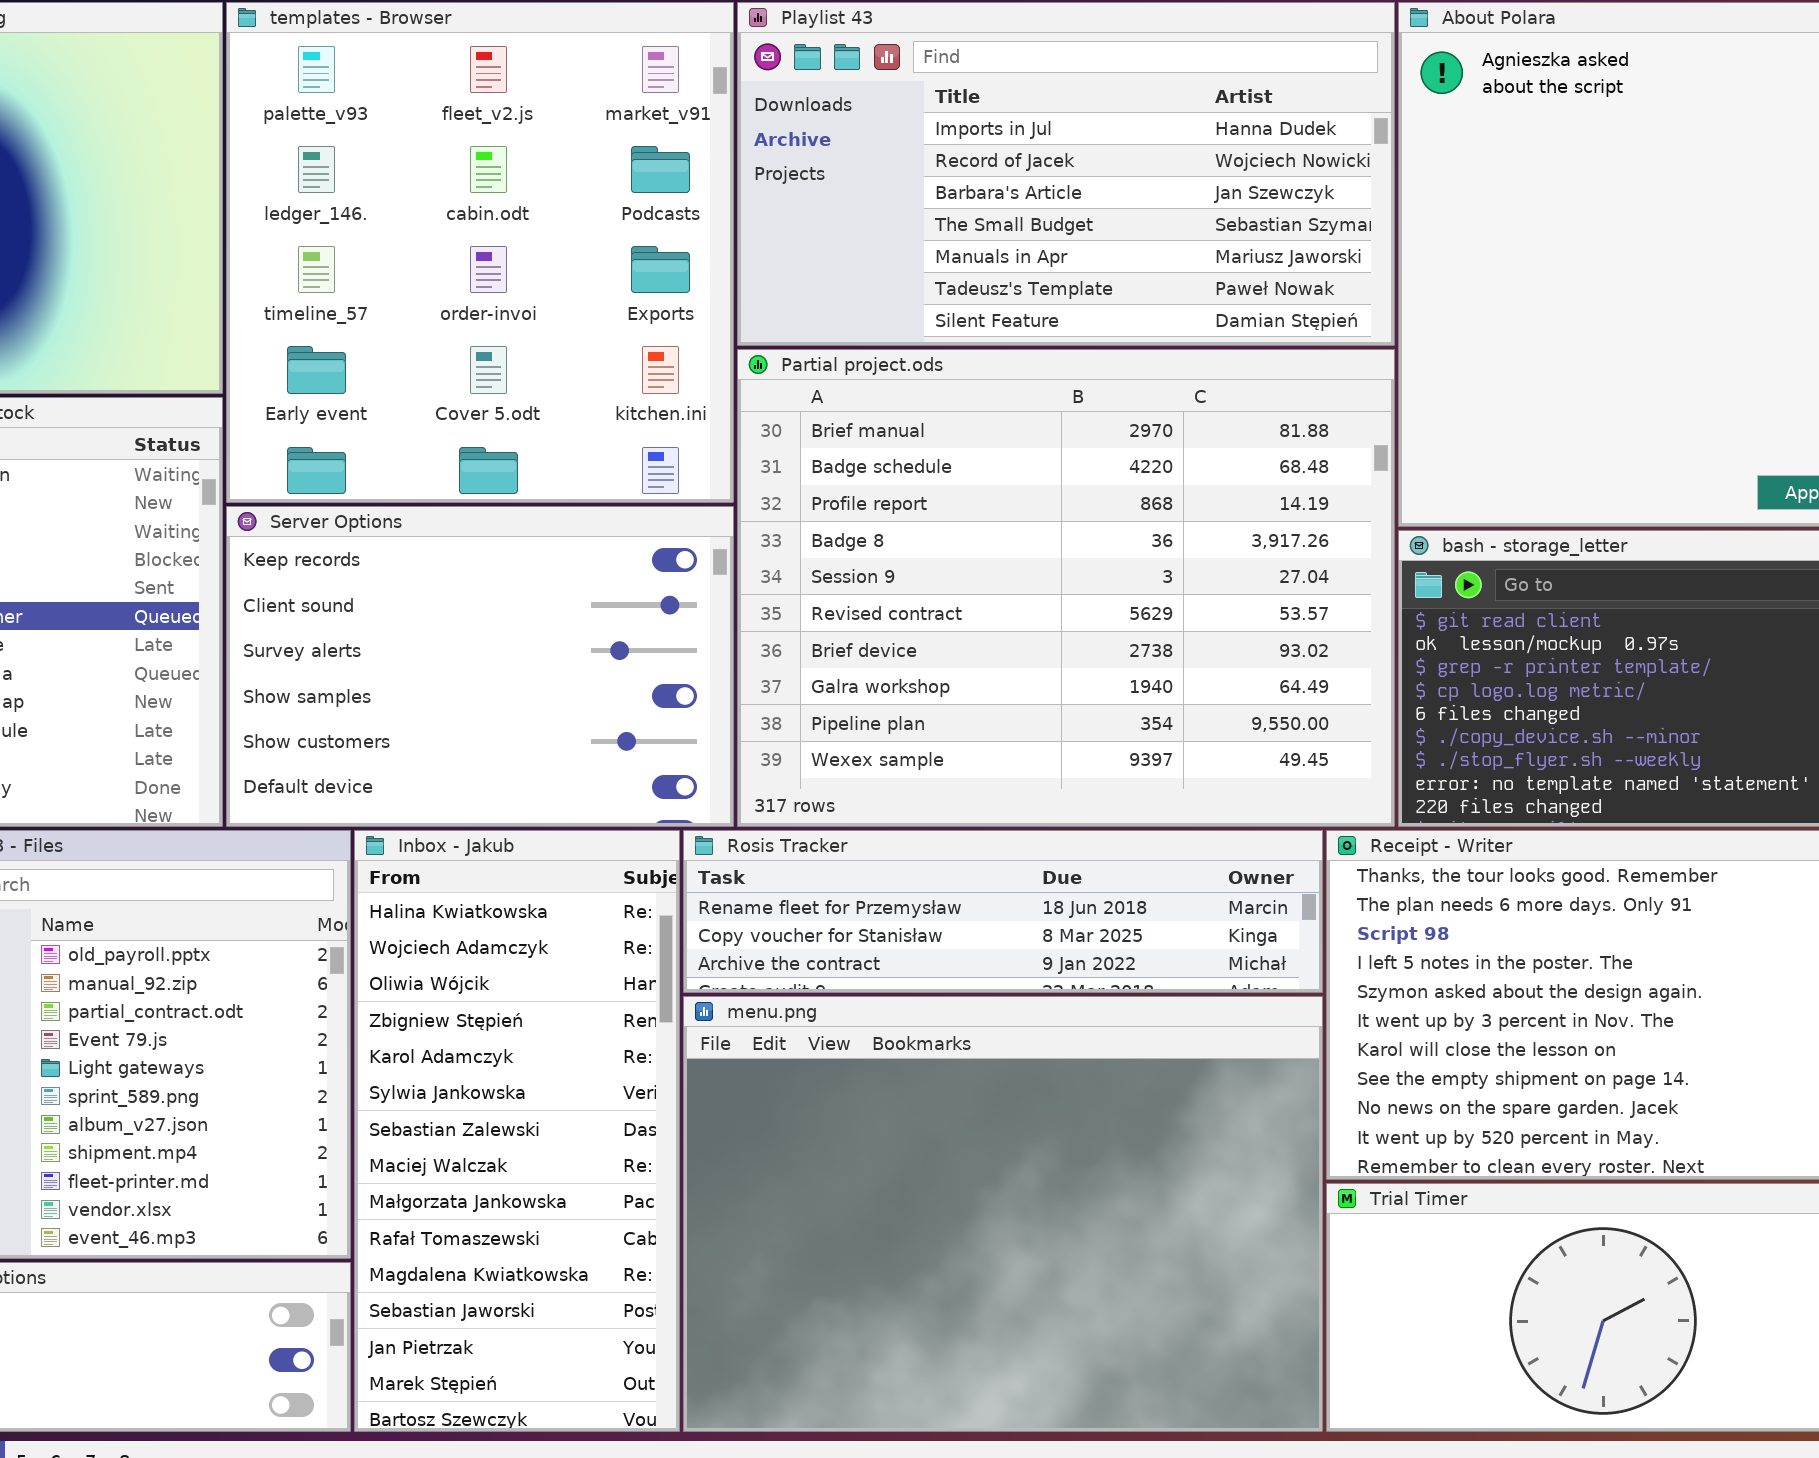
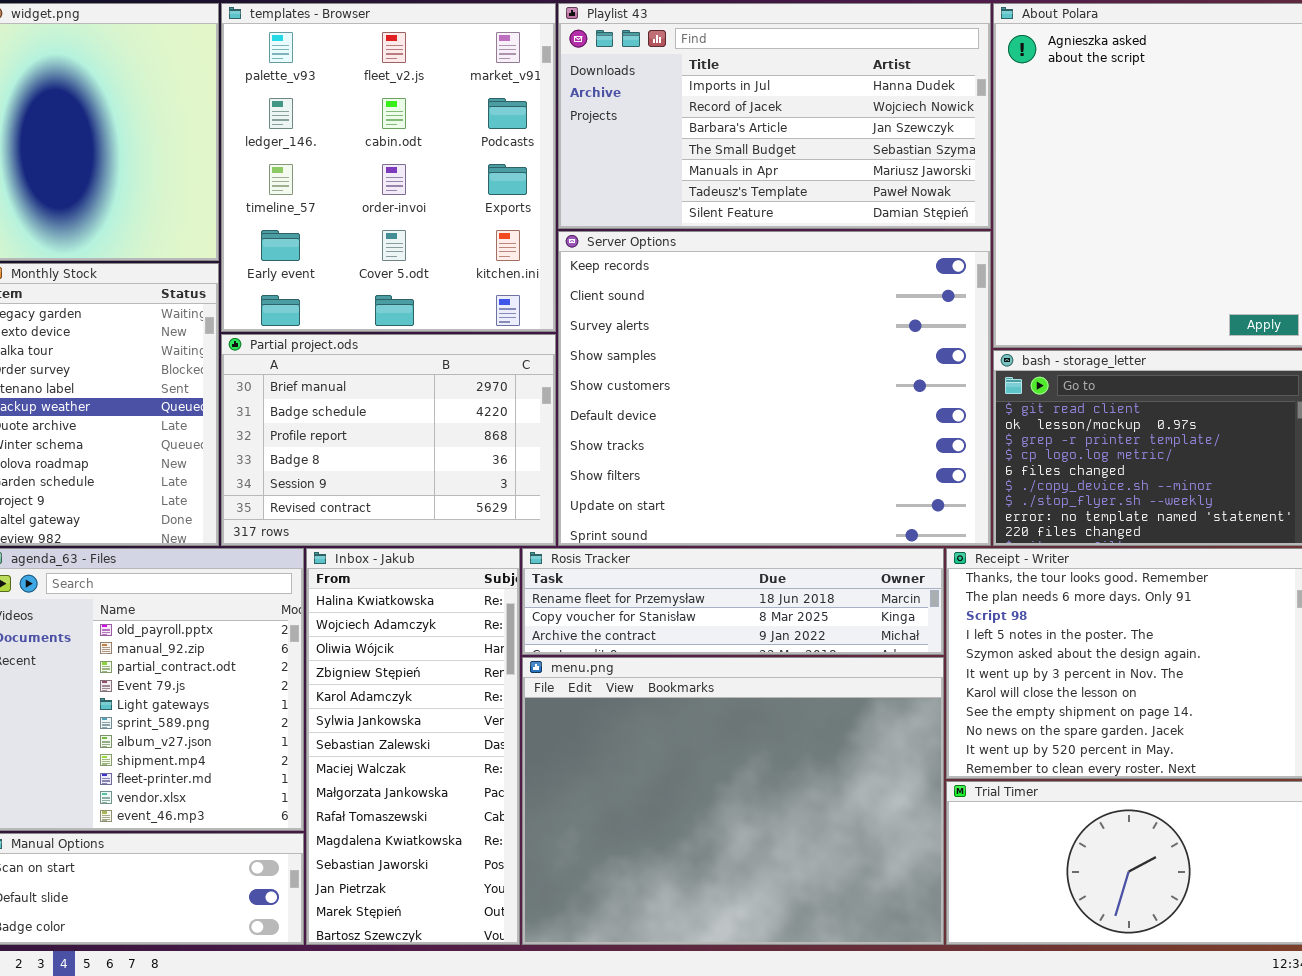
Partial project.ods: [737,349,1395,827] -> [221,334,556,546], moved, resized
Server Options: [226,506,734,827] -> [558,231,991,546], moved, resized

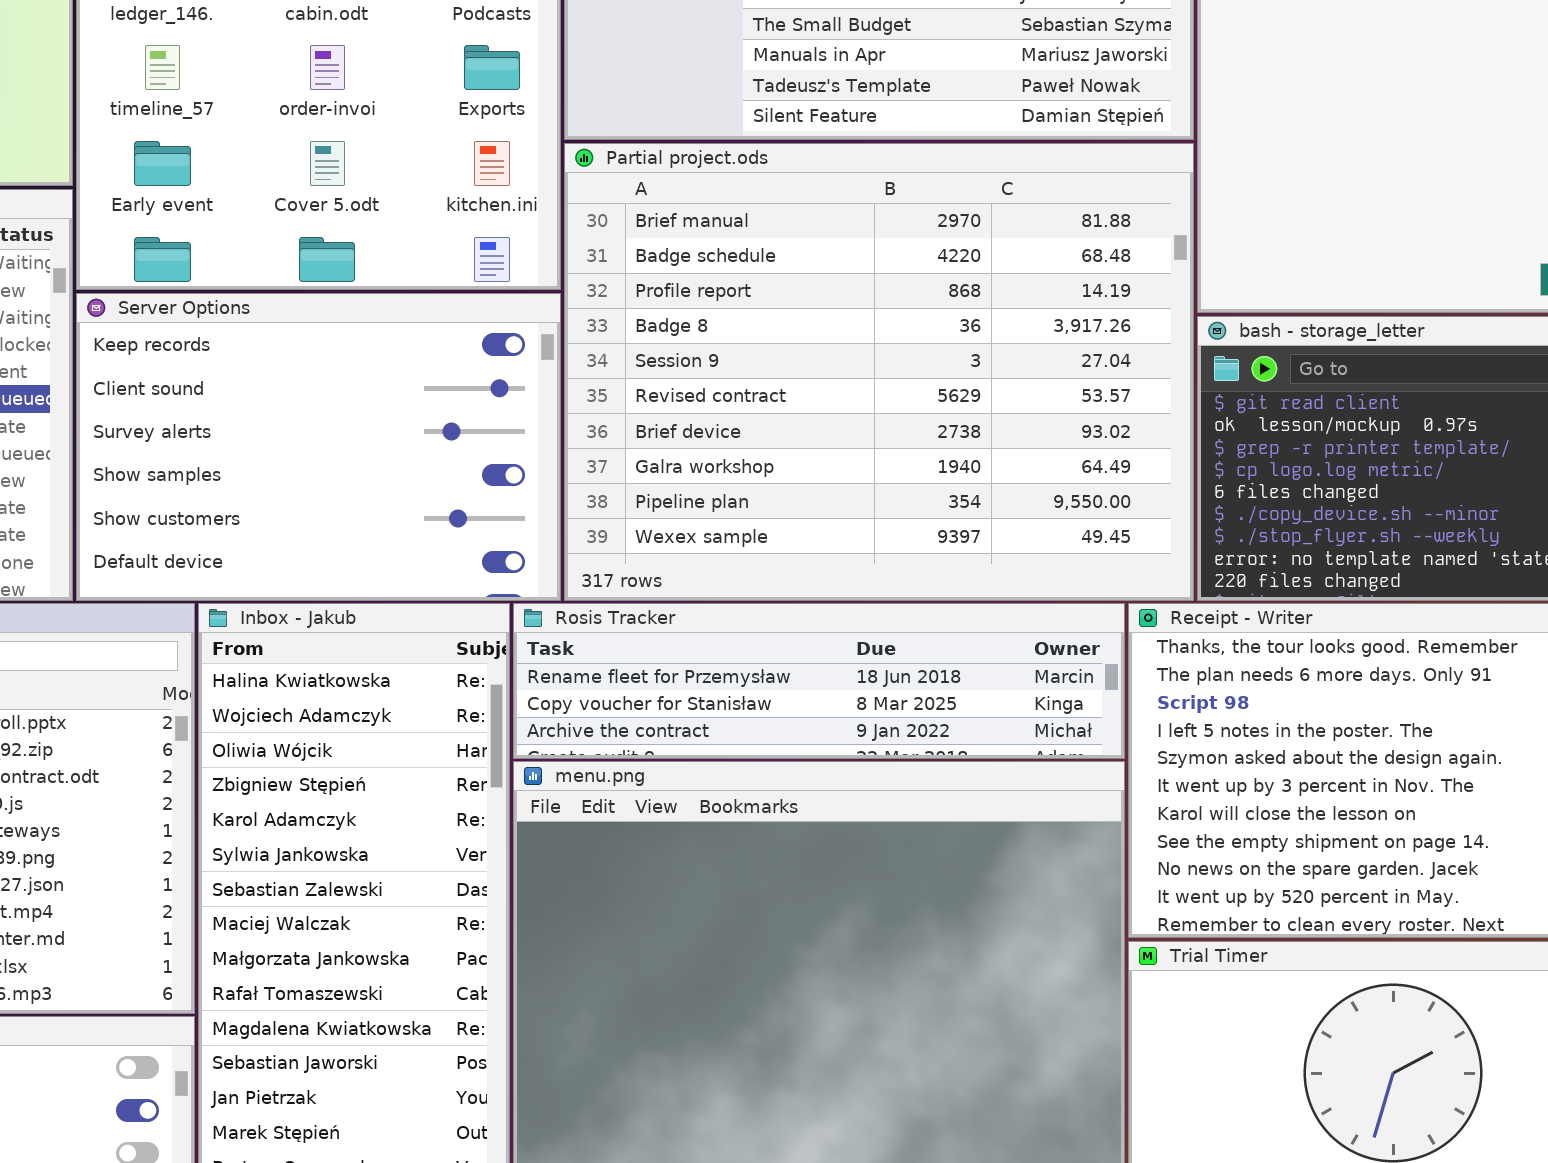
Server Options: [558,231,991,546] -> [76,293,561,601], moved, resized
Partial project.ods: [221,334,556,546] -> [564,143,1194,601], moved, resized

